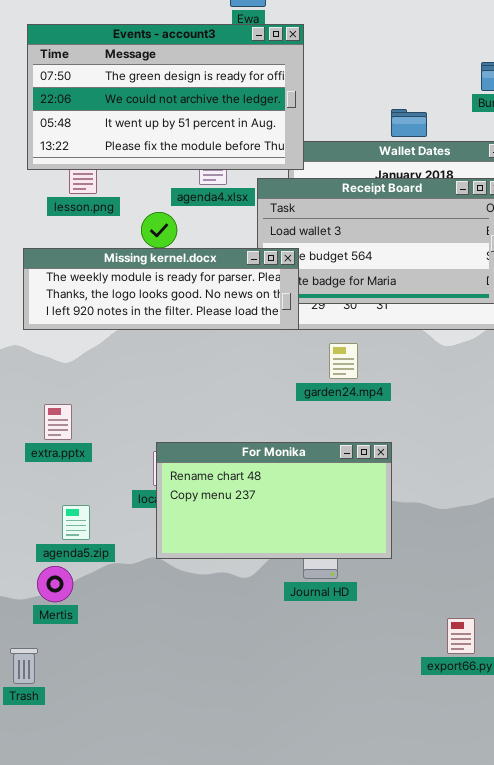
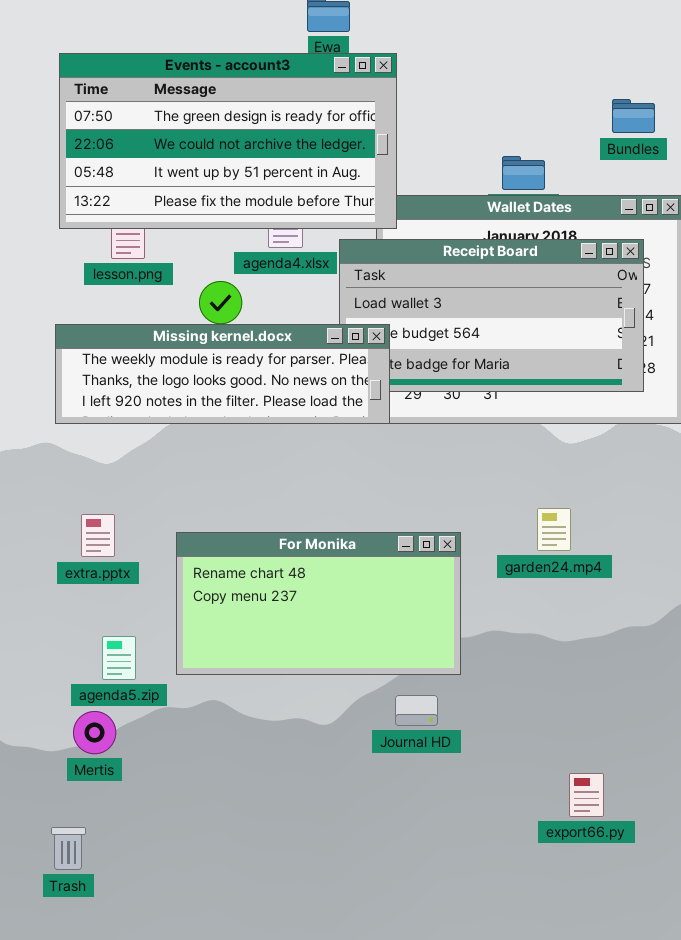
garden24.mp4: [329,343,358,379] -> [537,508,571,551], moved
For Monika: [156,442,392,559] -> [176,532,461,675], moved
Trash: [10,648,38,684] -> [51,827,86,870], moved

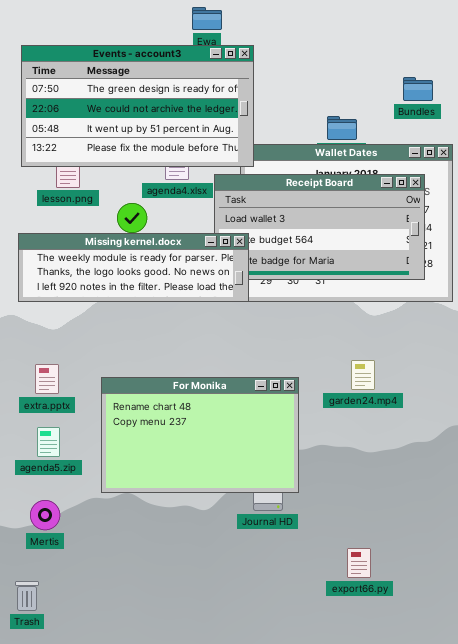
For Monika: [176,532,461,675] -> [101,377,299,493], resized
agenda5.zip: [102,636,136,680] -> [37,427,60,457], moved
export66.py: [569,773,604,817] -> [347,548,371,578], moved

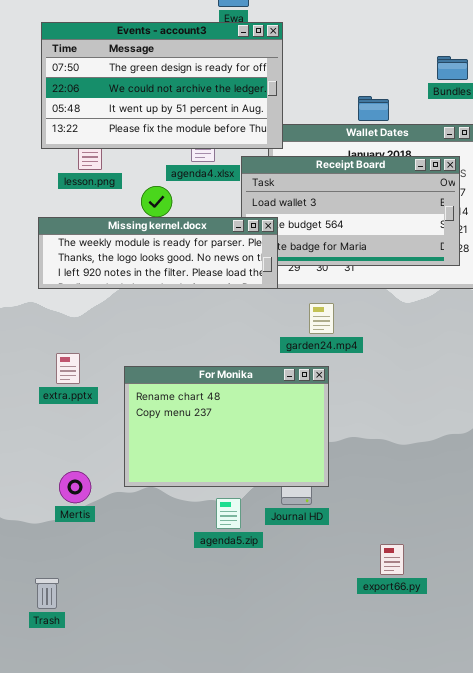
garden24.mp4: [351,360,375,390] -> [309,303,334,334], moved
agenda5.zip: [37,427,60,457] -> [216,498,241,529], moved
Mertis: [30,500,60,530] -> [59,471,91,503], moved

